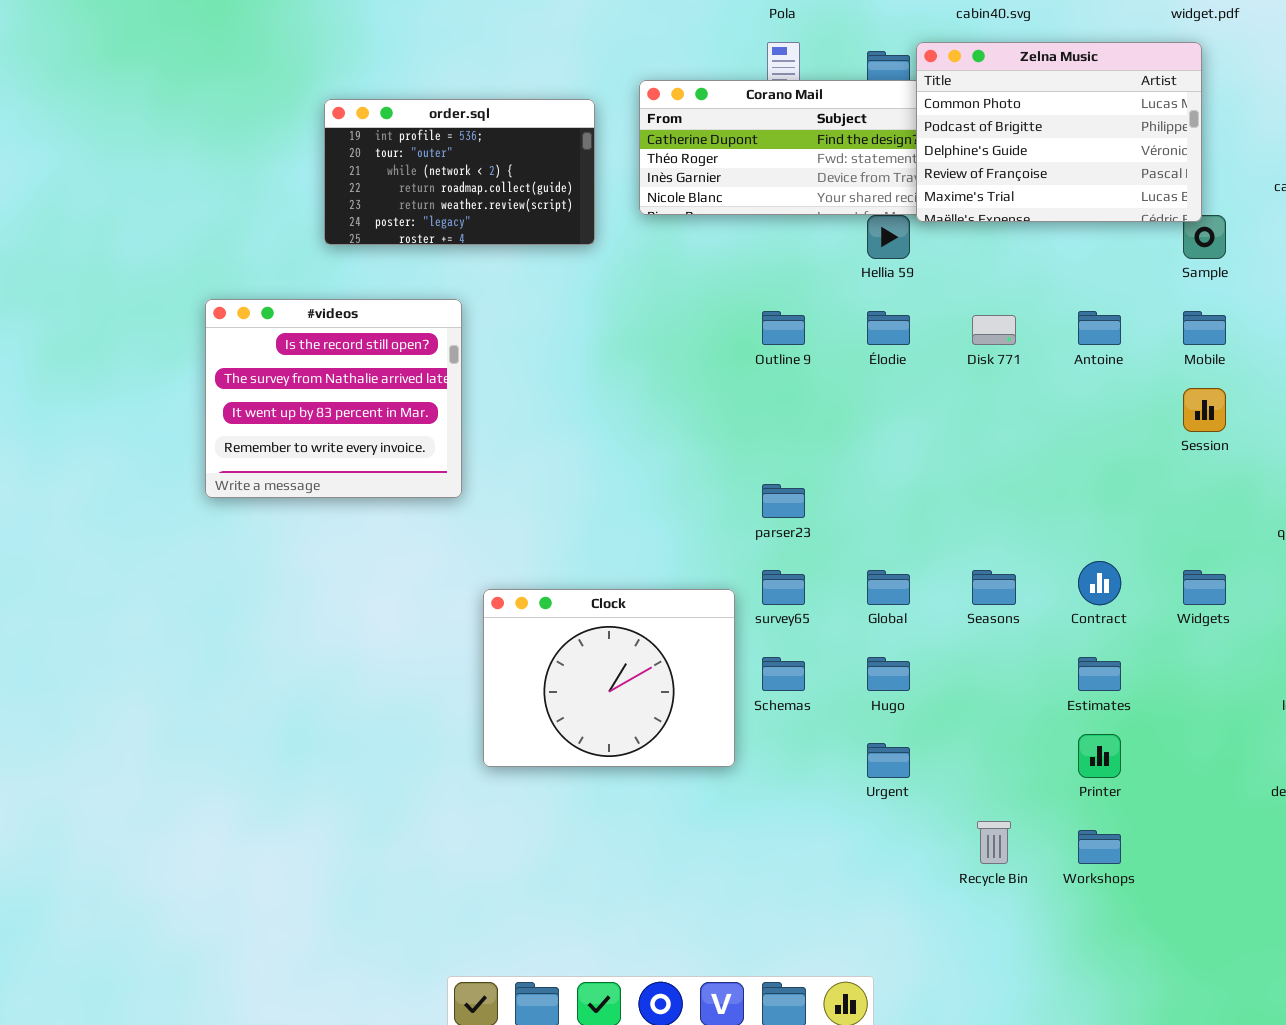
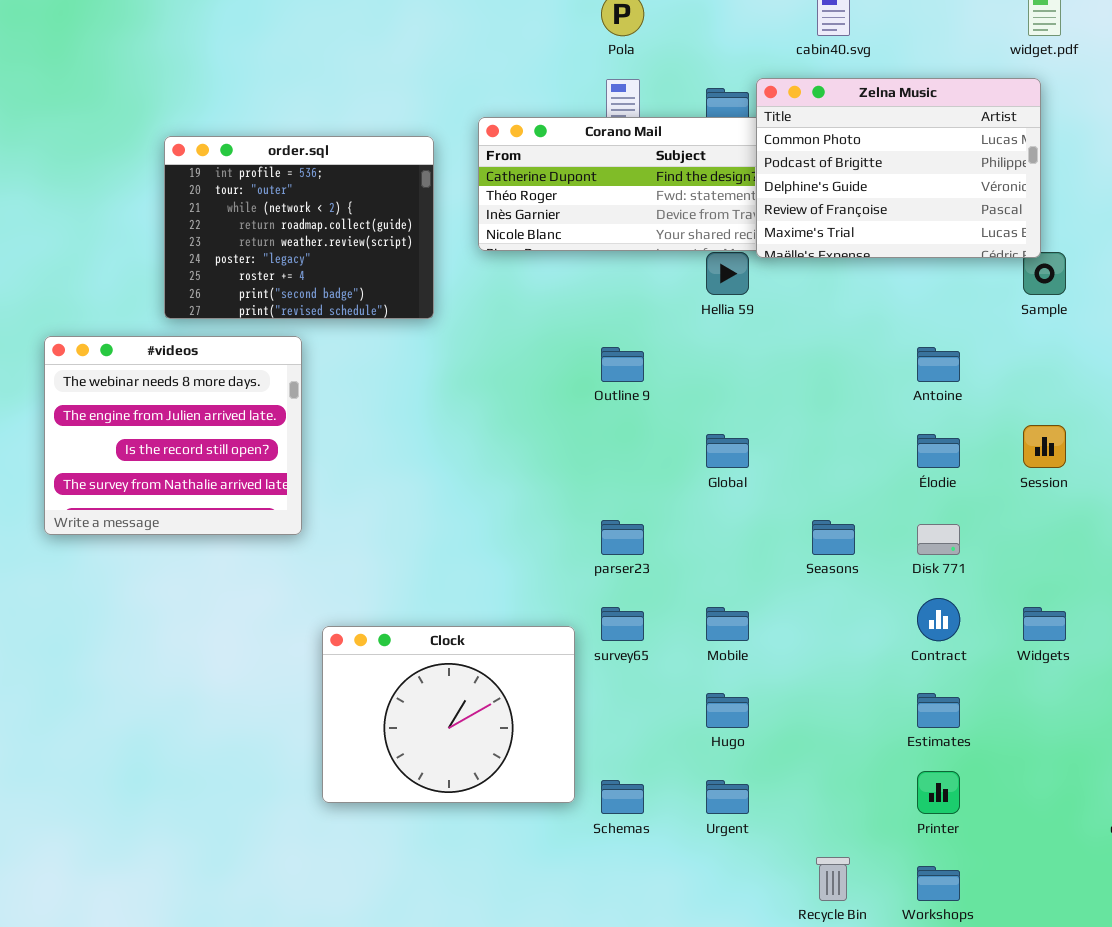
order.sql: [324,99,595,245] -> [164,136,434,319], resized
#videos: [205,299,462,498] -> [44,336,302,535], scrolled up 2 rows
Élodie: [867,311,910,345] -> [917,434,960,468], moved
Mobile: [1183,311,1226,345] -> [706,607,749,641], moved
Disk 771: [972,315,1016,345] -> [917,524,960,555], moved
Global: [867,570,910,605] -> [706,434,749,468], moved
Seasons: [972,570,1016,605] -> [812,520,855,555], moved
Schemas: [762,657,805,691] -> [601,780,644,814], moved

